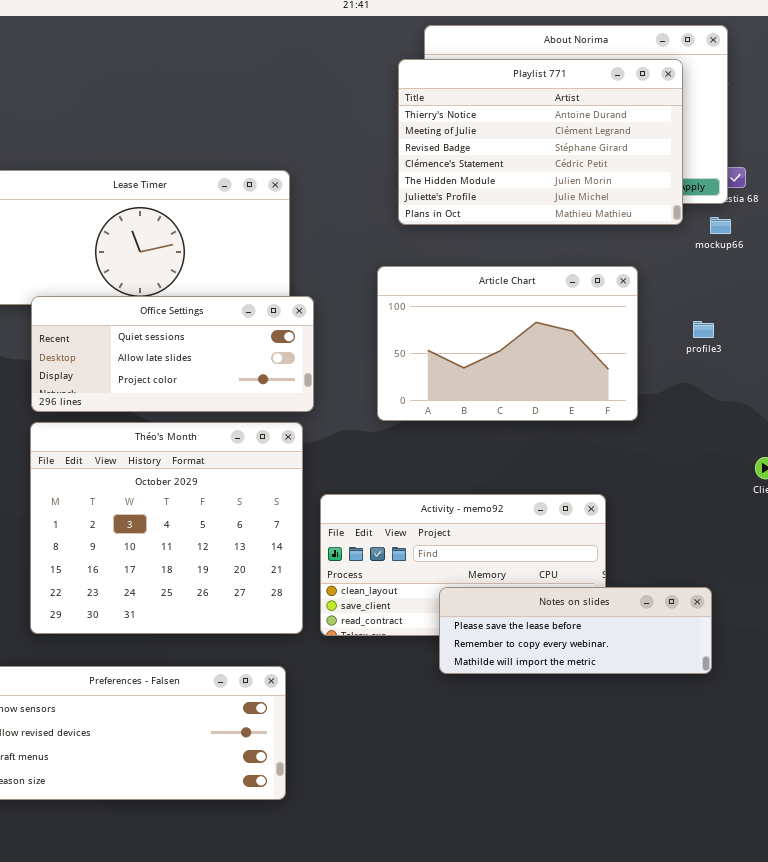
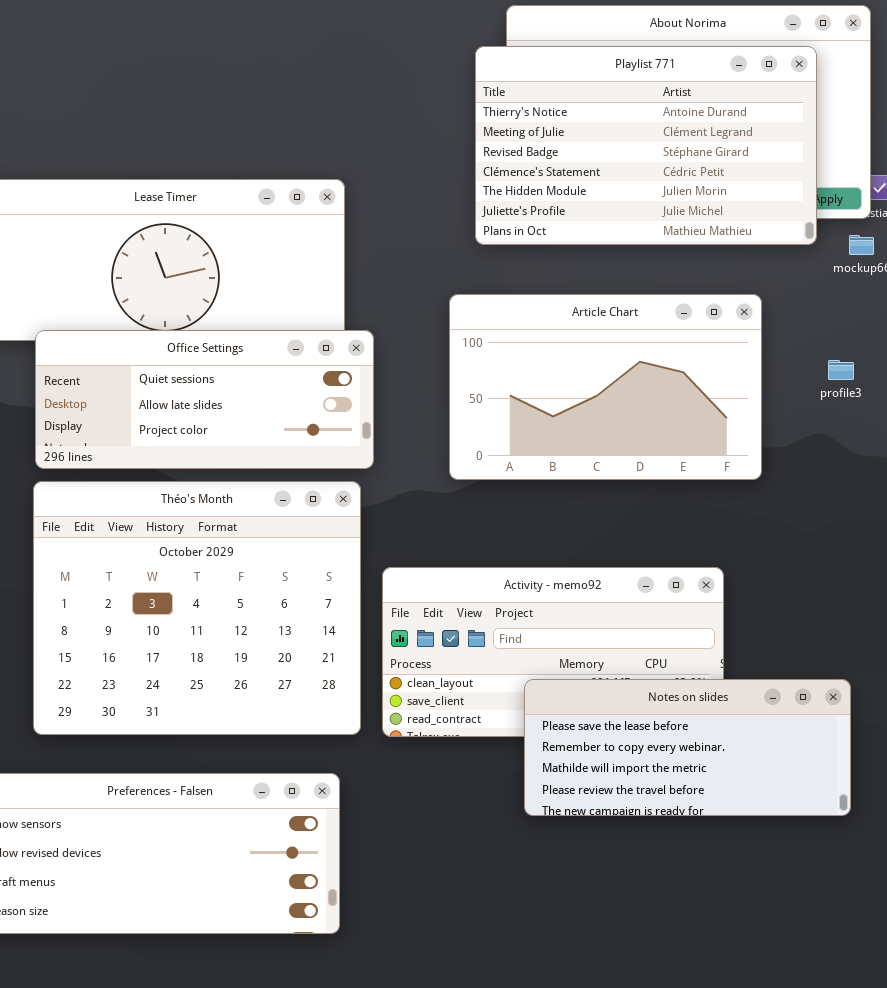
Notes on slides: [439,587,712,674] -> [524,679,851,816], resized

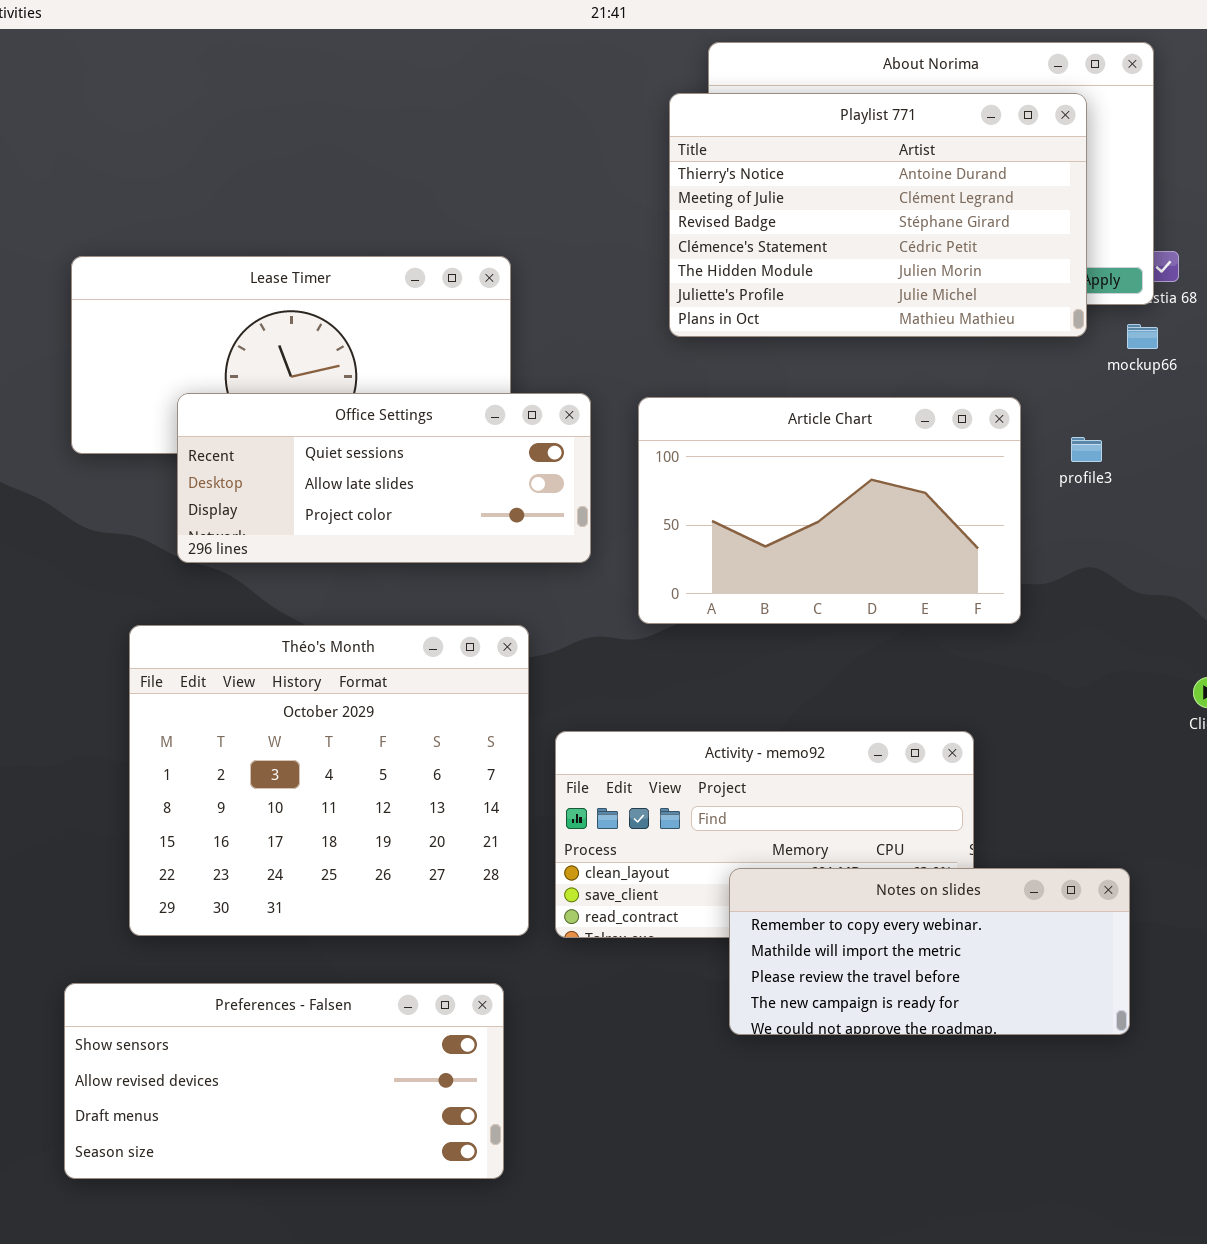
Office Settings: [35,330,374,469] -> [177,393,591,563], moved
profile3: [828,360,854,380] -> [1071,437,1102,462], moved
Notes on slides: [524,679,851,816] -> [729,868,1130,1035], scrolled down 1 row

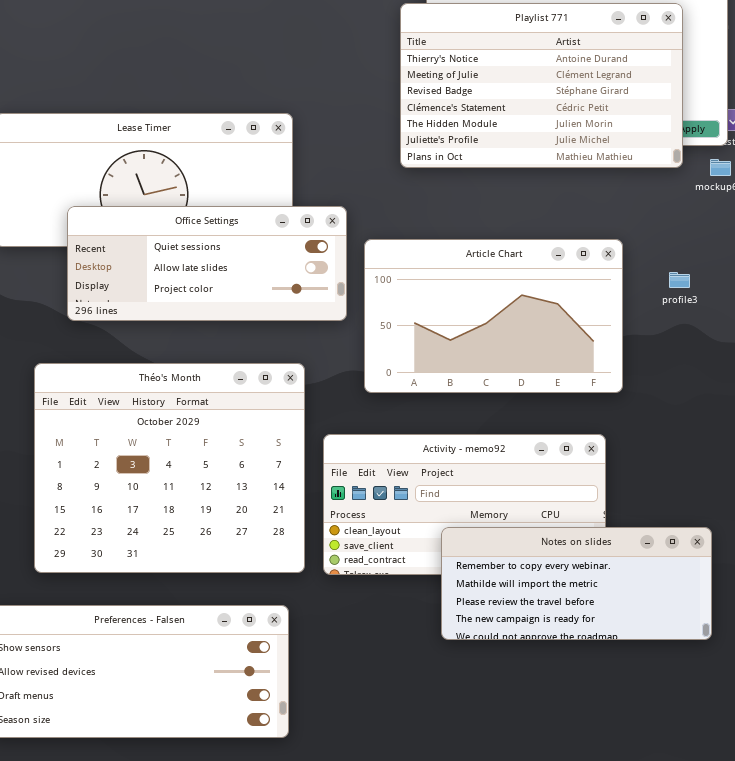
Article Chart: [638,397,1021,624] -> [364,239,623,393], moved
profile3: [1071,437,1102,462] -> [669,272,690,288], moved

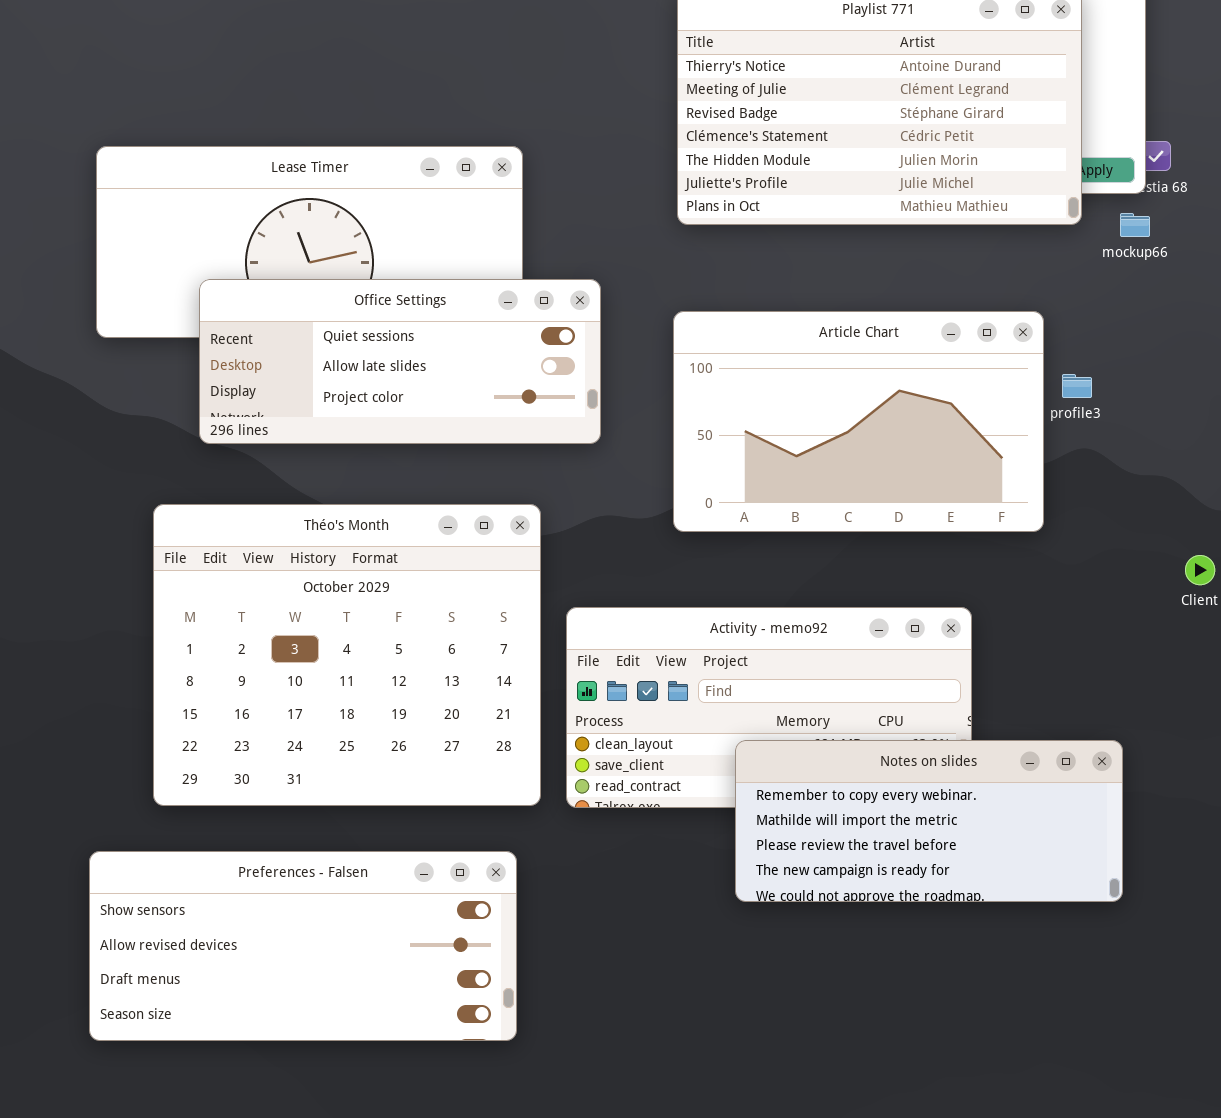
Article Chart: [364,239,623,393] -> [673,311,1044,532], moved

